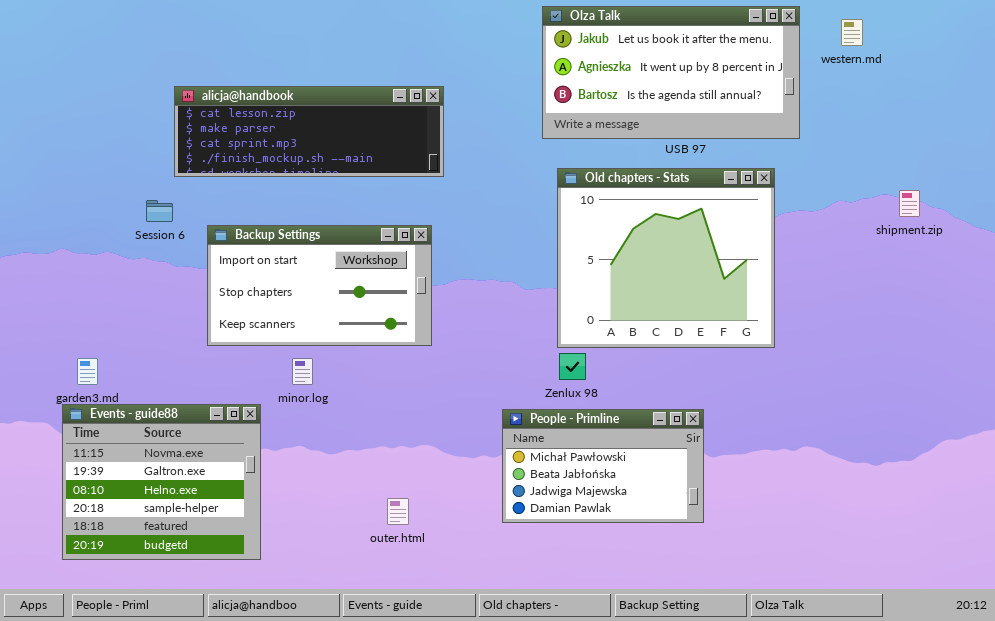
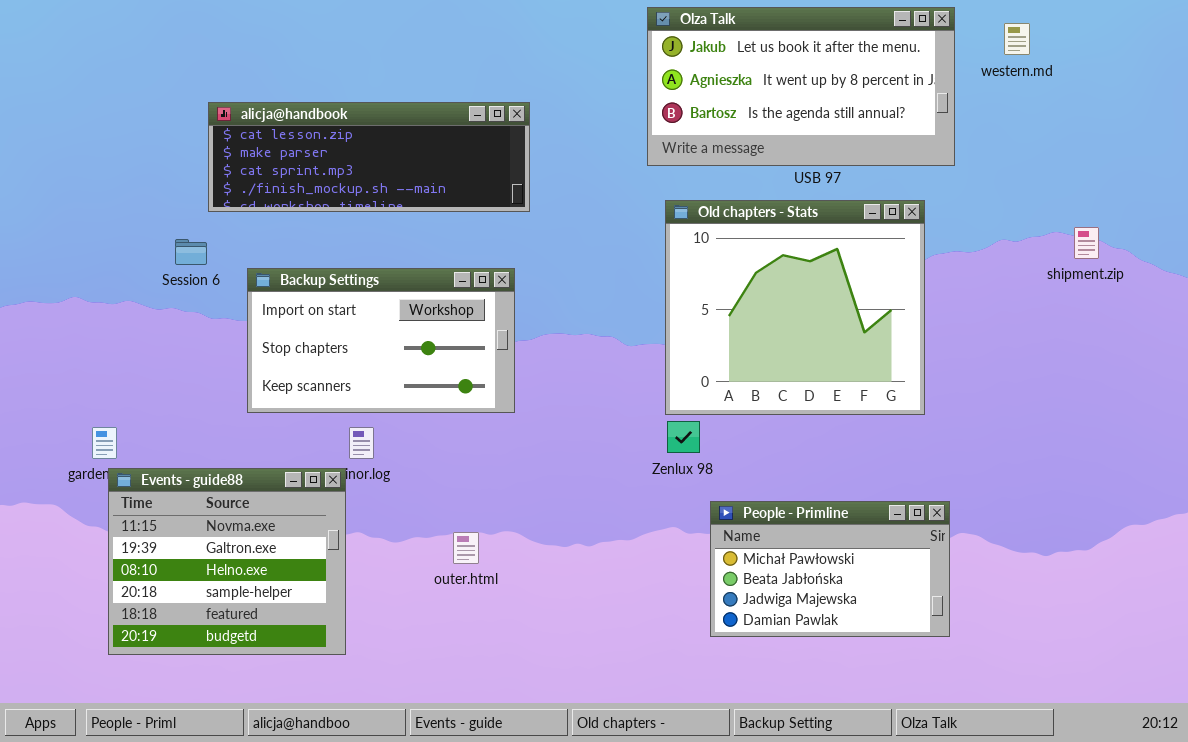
Events - guide88: [62,404,261,560] -> [108,468,346,655], moved
People - Primline: [502,409,704,523] -> [710,501,950,637], moved
outer.html: [387,498,409,525] -> [453,532,479,564], moved

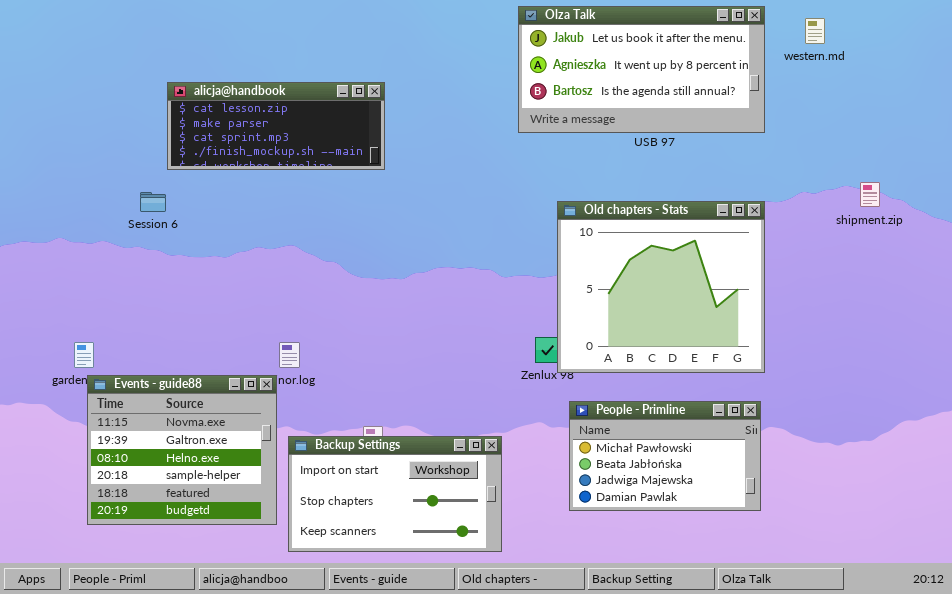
alicja@handbook: [208,102,530,212] -> [167,82,385,170], resized
Old chapters - Stats: [665,200,925,415] -> [557,201,765,373], moved
Backup Settings: [247,268,515,413] -> [288,436,502,552], moved

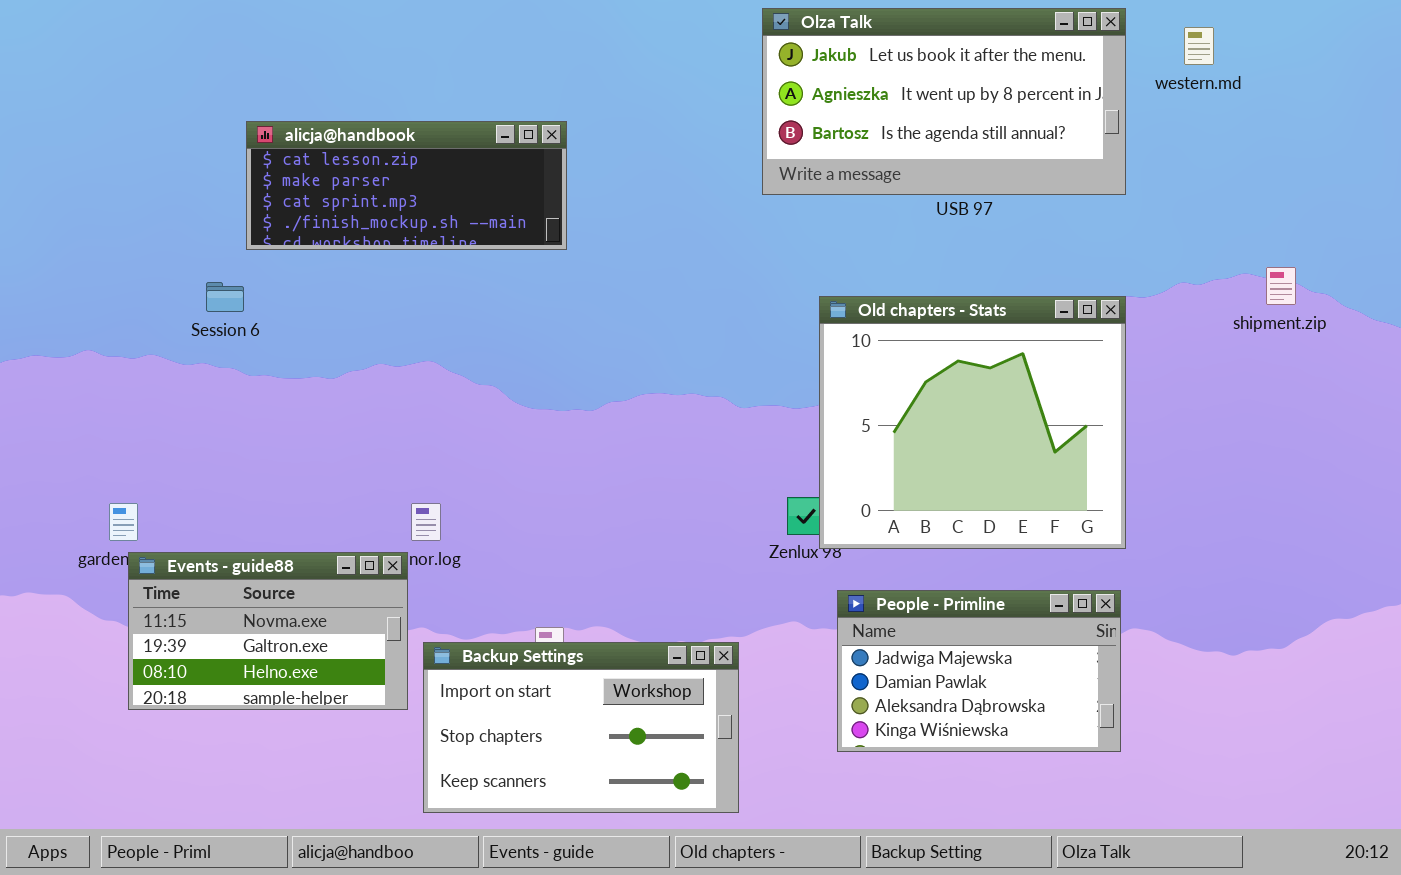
Events - guide88: [87,375,277,525] -> [128,552,408,710], resized
People - Primline: [569,401,761,511] -> [837,590,1121,752], scrolled down 2 rows

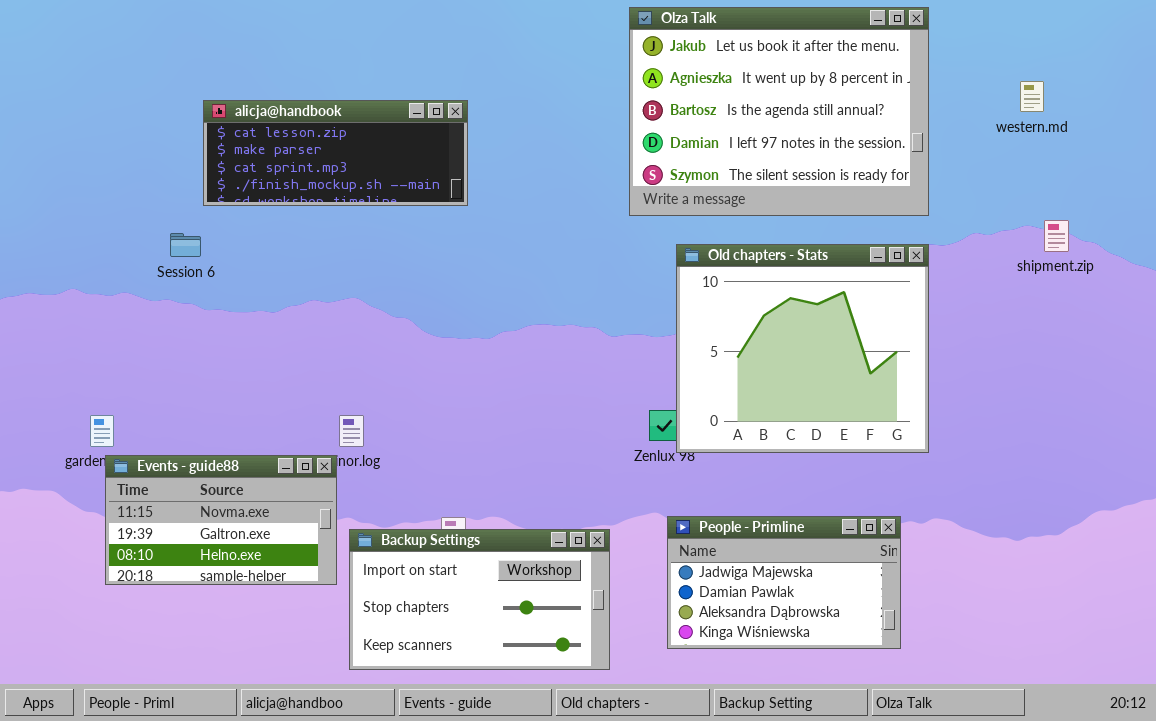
Olza Talk: [762,8,1126,195] -> [629,7,929,216], resized
western.md: [1184,27,1214,65] -> [1020,81,1044,112], moved
People - Primline: [837,590,1121,752] -> [667,516,901,649], moved

